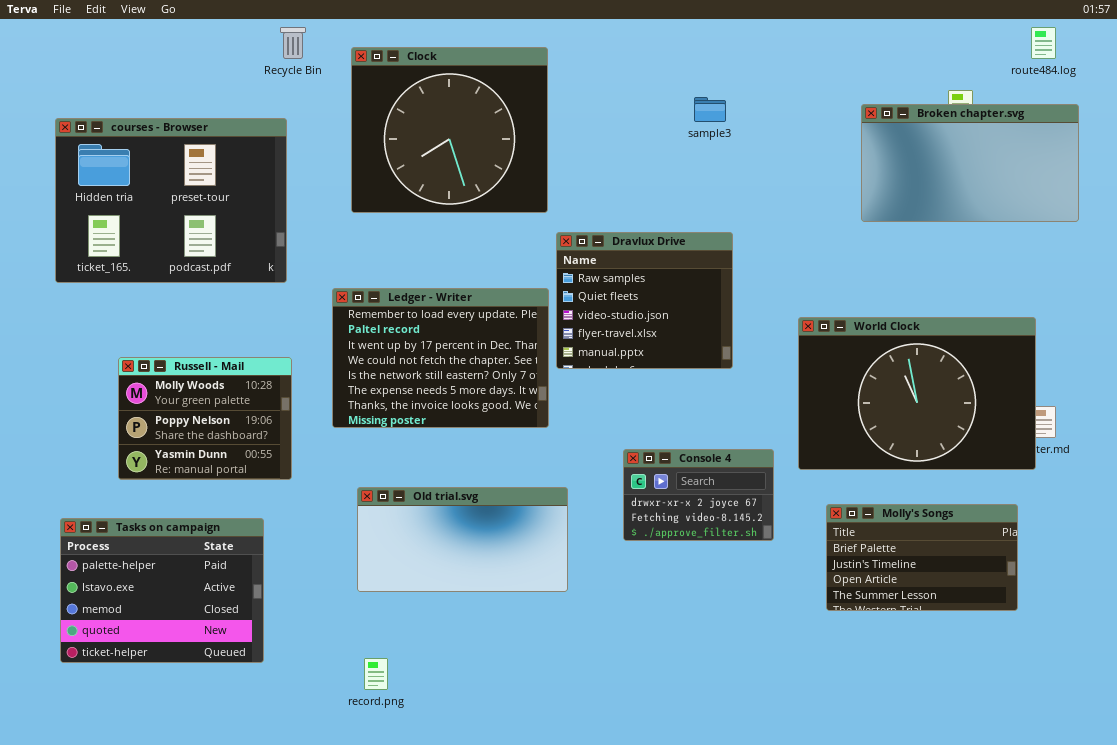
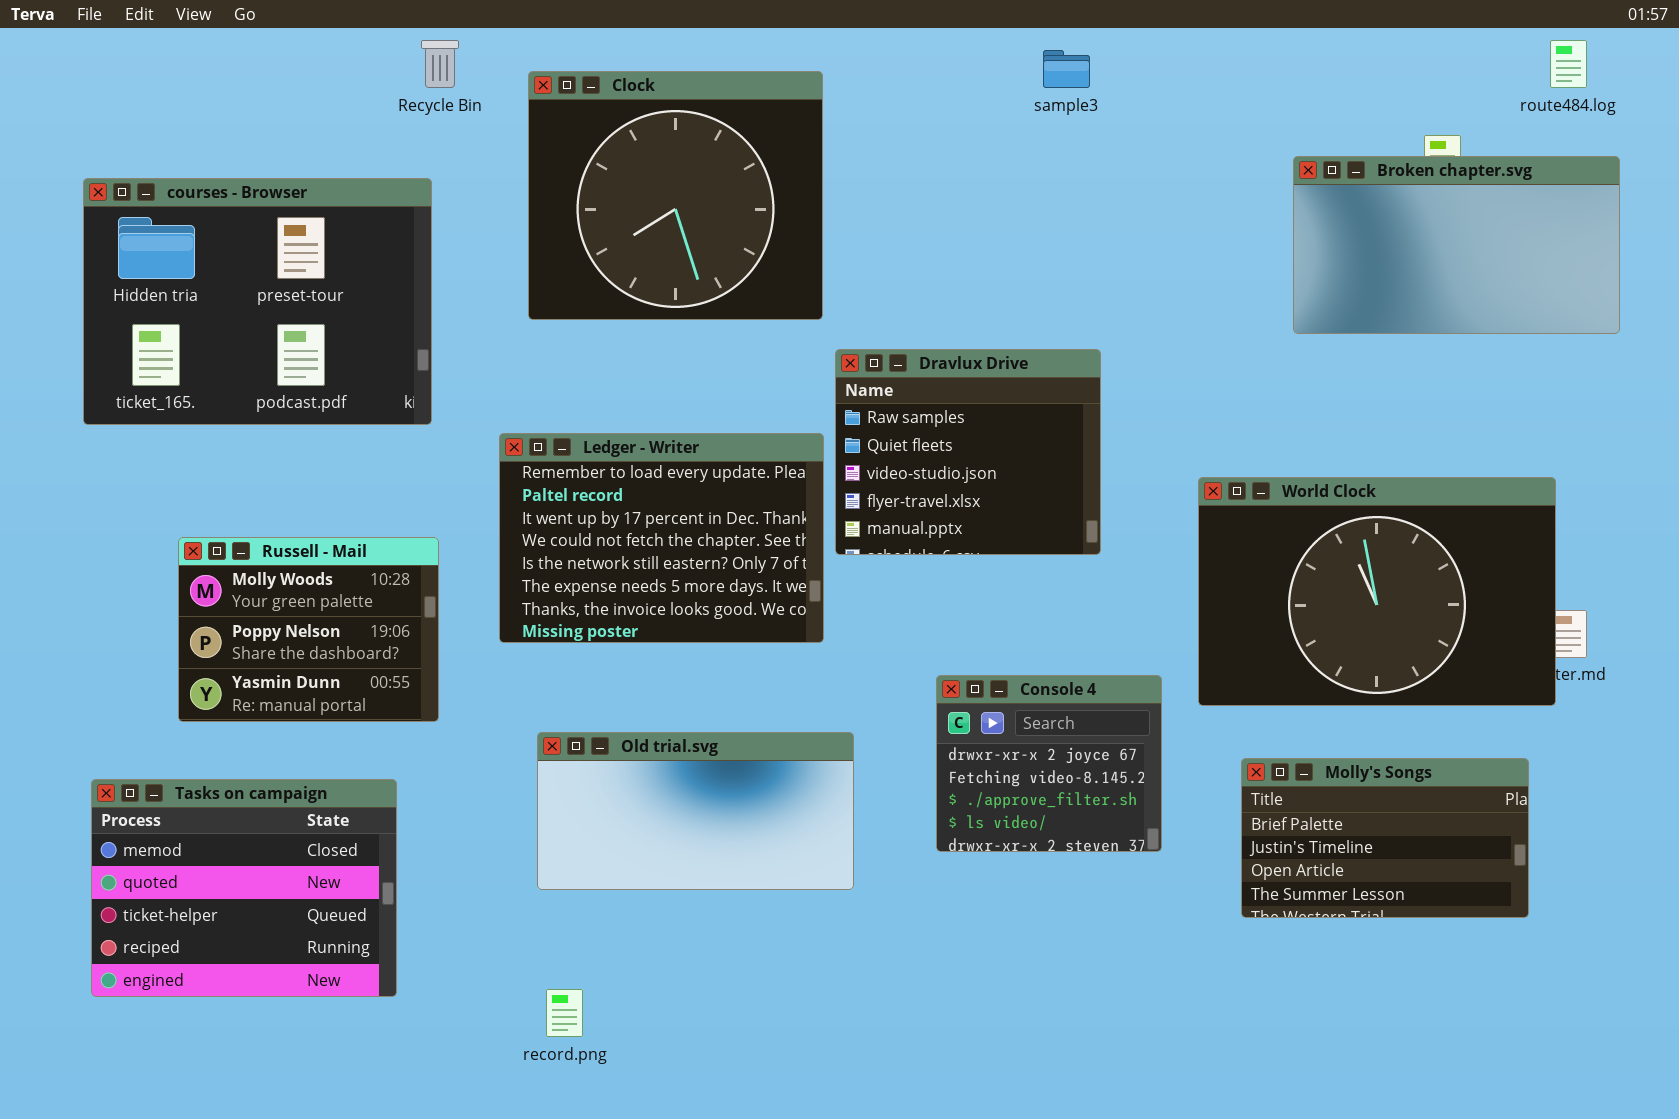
sample3: [694,97,726,122] -> [1043,50,1090,88], moved
Console 4: [623,449,774,541] -> [936,675,1162,852], resized
Tasks on campaign: [60,518,264,663] -> [91,779,397,997], scrolled down 2 rows

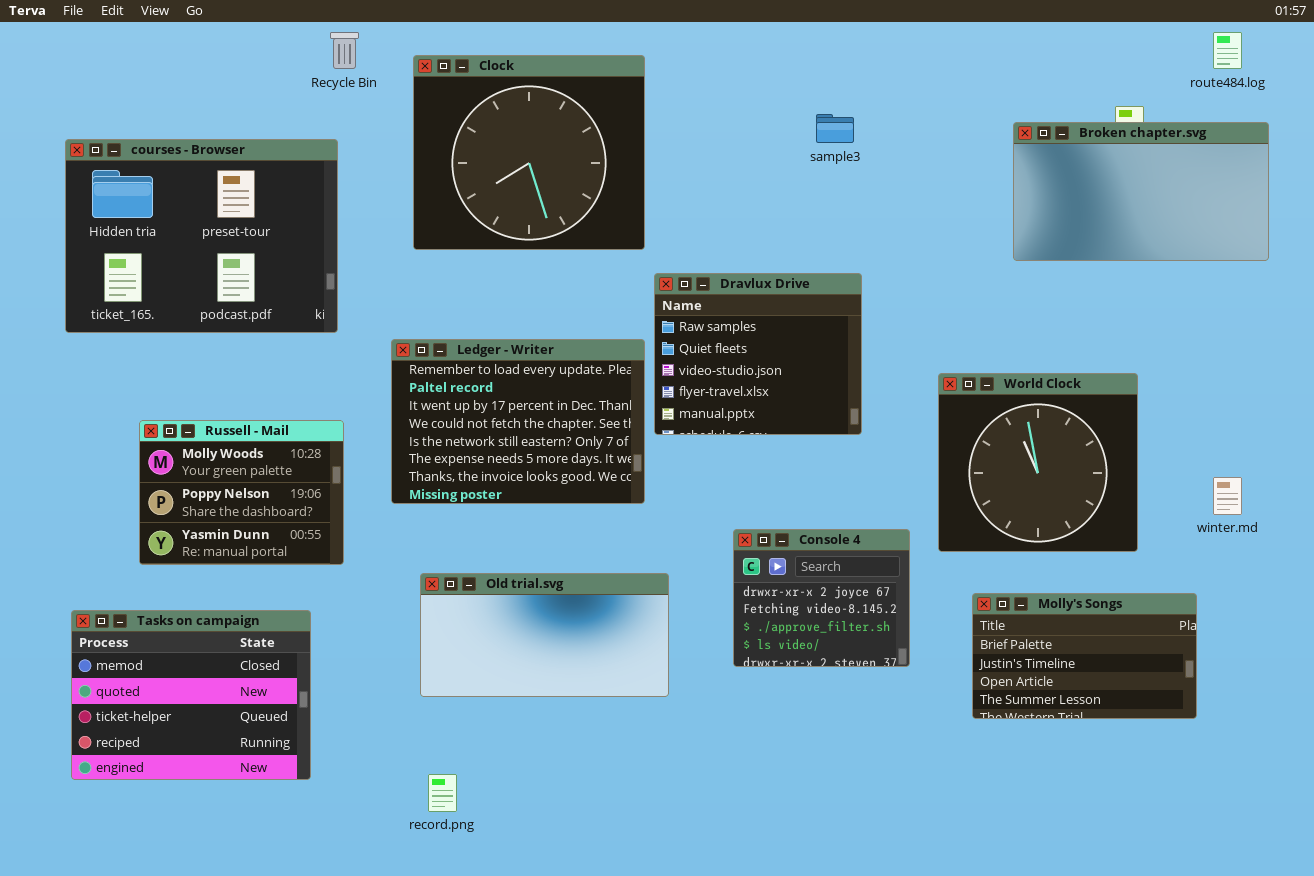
sample3: [1043,50,1090,88] -> [816,114,854,143], moved
World Clock: [1198,477,1556,706] -> [938,373,1138,552], resized

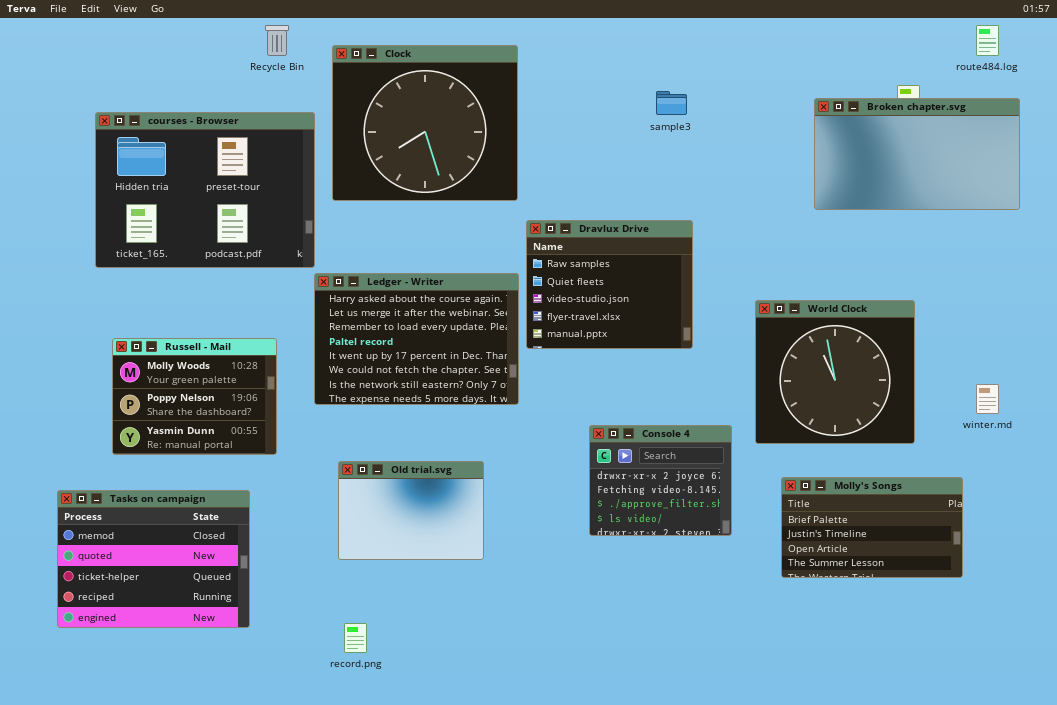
courses - Browser: [65,139,338,333] -> [95,112,315,268], moved
Ledger - Writer: [391,339,645,504] -> [314,273,519,405], scrolled up 2 rows
Old trial.svg: [420,573,669,697] -> [338,461,484,560], resized

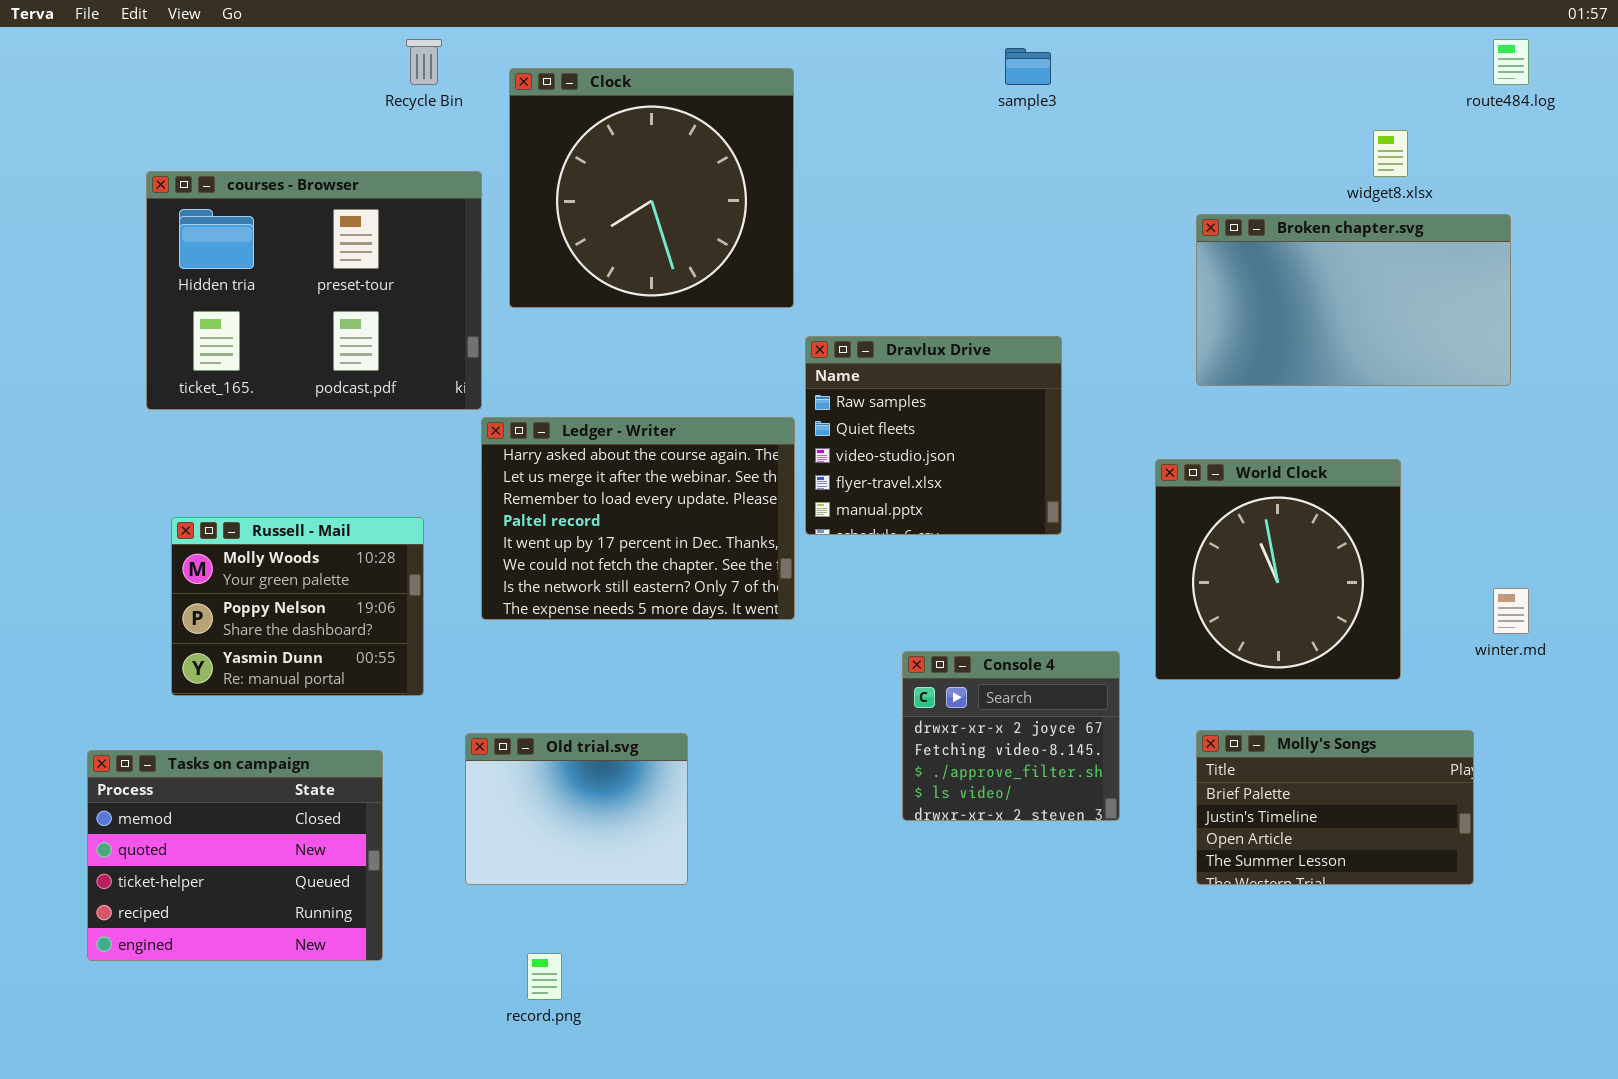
sample3: [656,91,687,115] -> [1005,48,1051,85], moved
Broken chapter.svg: [814,98,1020,210] -> [1196,214,1511,386], moved
Old trial.svg: [338,461,484,560] -> [465,733,688,885], moved

